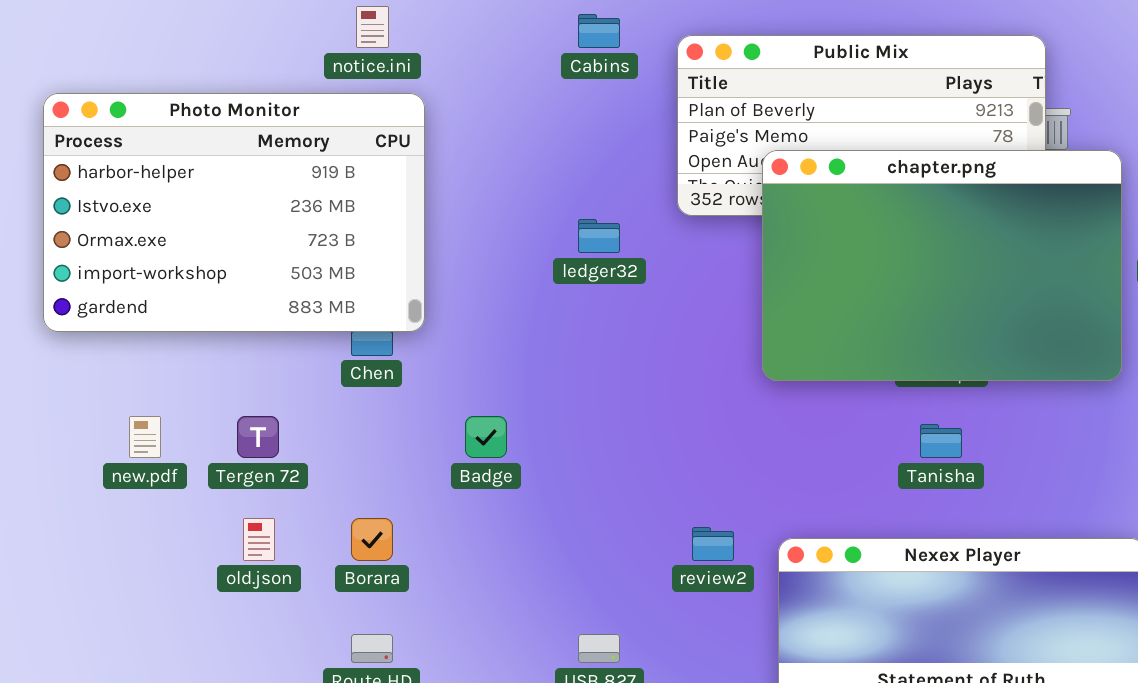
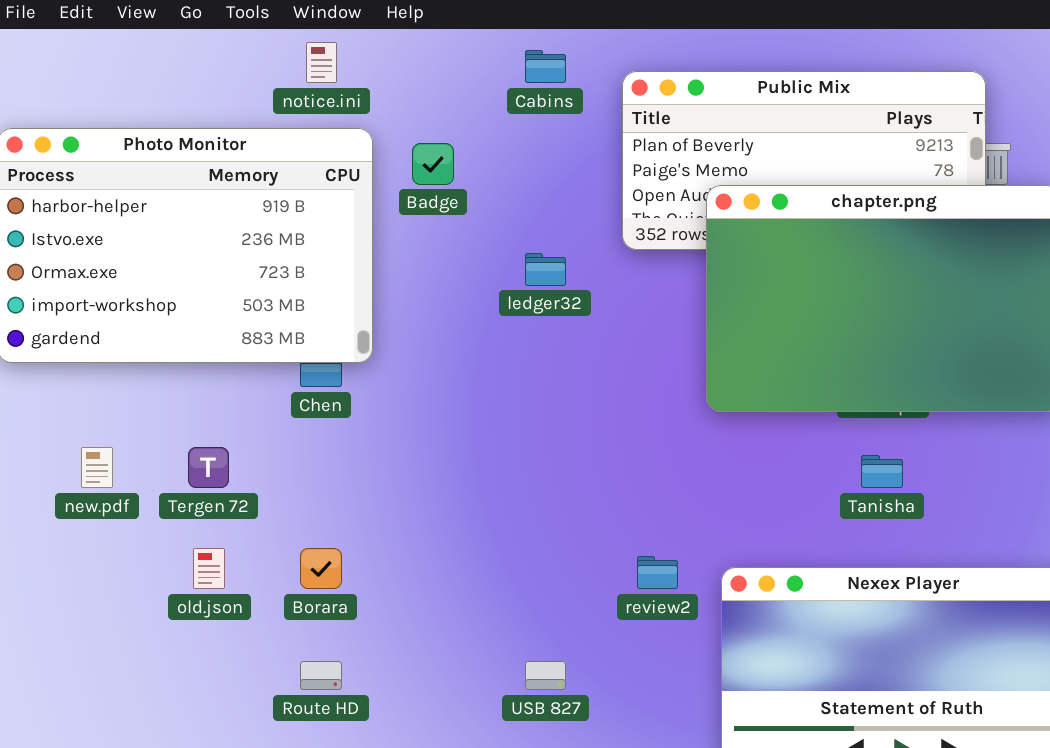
Badge: [465,416,507,458] -> [412,143,454,185], moved

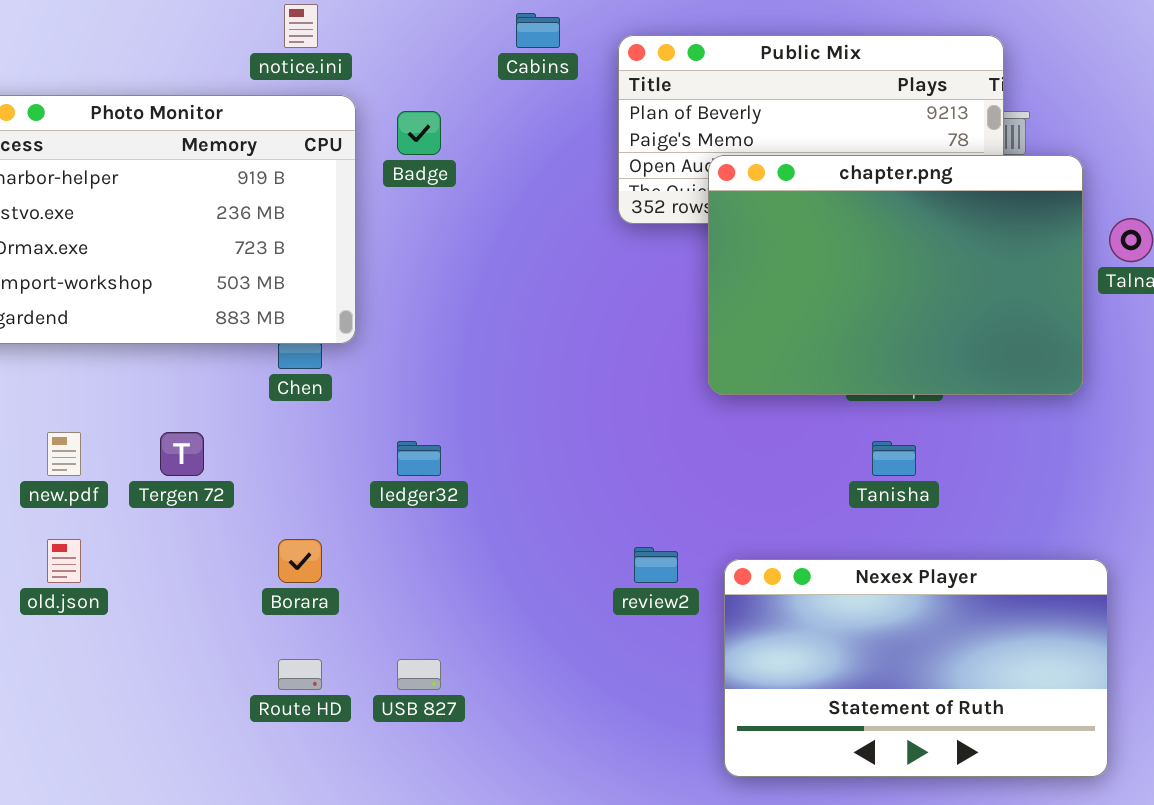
ledger32: [525,253,566,286] -> [397,441,441,476], moved
old.json: [193,548,225,589] -> [47,539,81,583], moved
USB 827: [525,661,566,690] -> [397,659,441,690], moved

